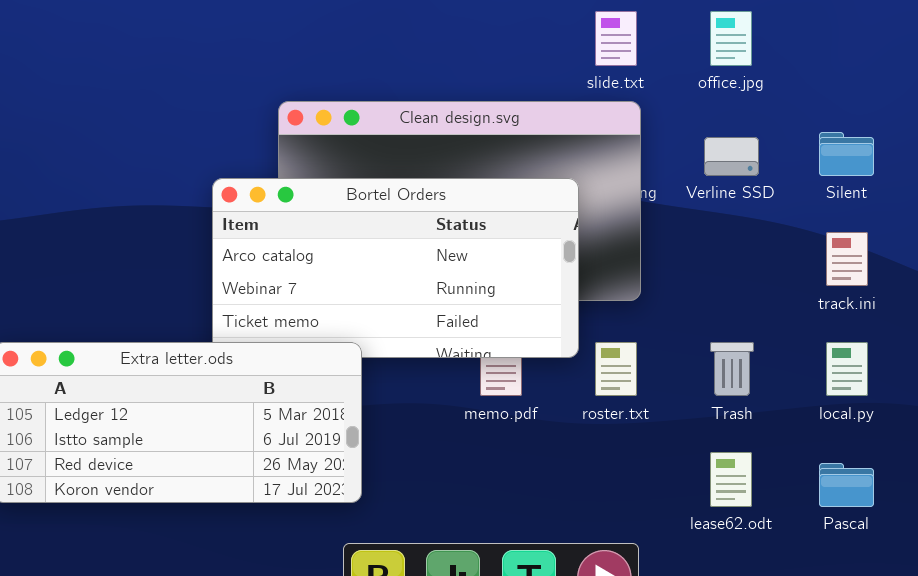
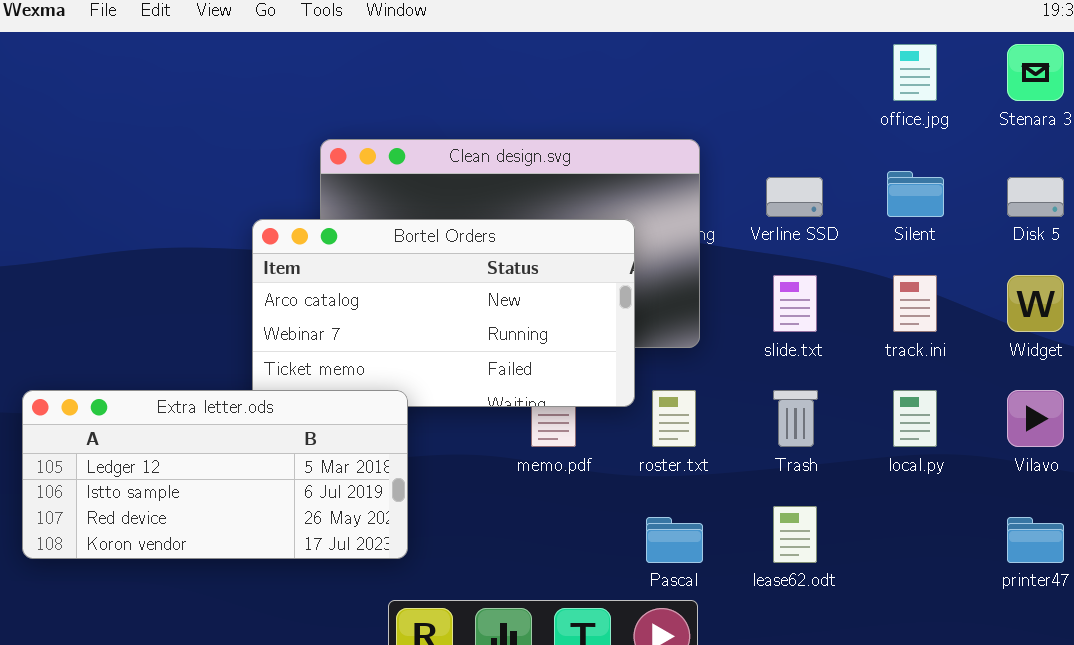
slide.txt: [595,11,637,66] -> [773,275,817,332], moved
office.jpg: [710,11,752,66] -> [893,44,937,101], moved
Pascal: [819,463,874,507] -> [646,517,703,563], moved

